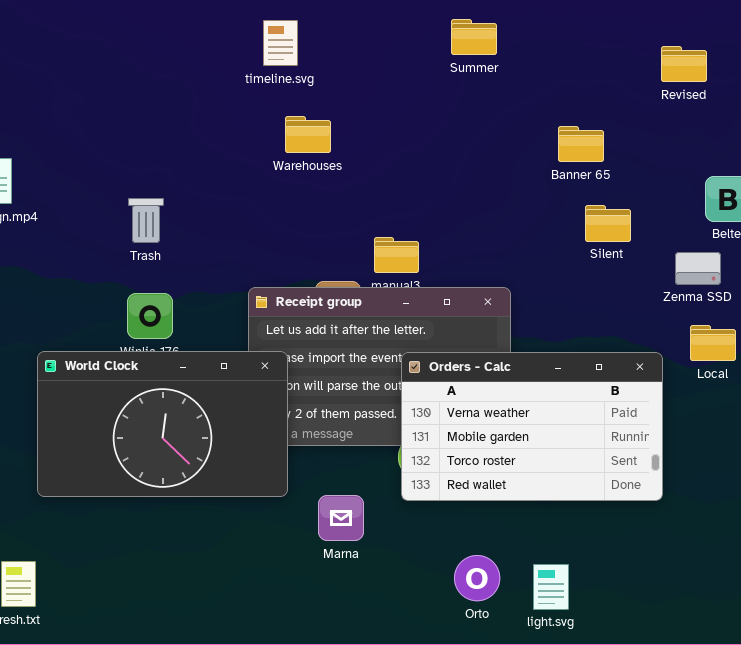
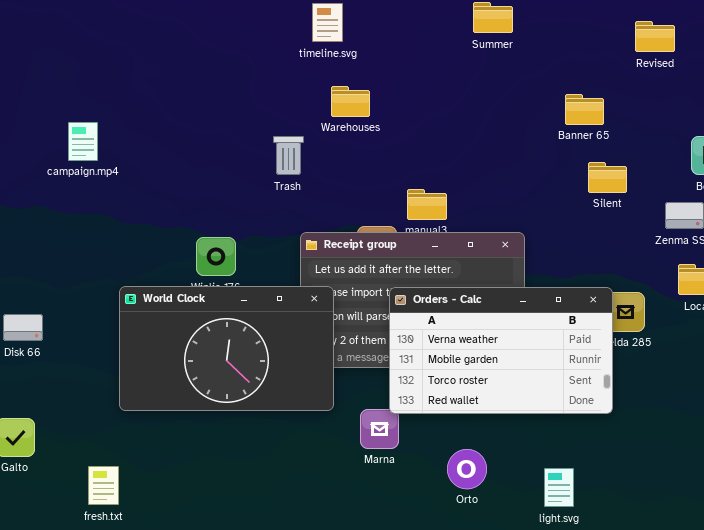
Revised: [661,46,707,82] -> [635,21,675,52], moved
Trash: [128,198,164,243] -> [273,136,304,175], moved
Orders - Calc: [401,352,663,501] -> [389,287,613,414], moved
Orto: [454,555,500,601] -> [447,449,487,489], moved

